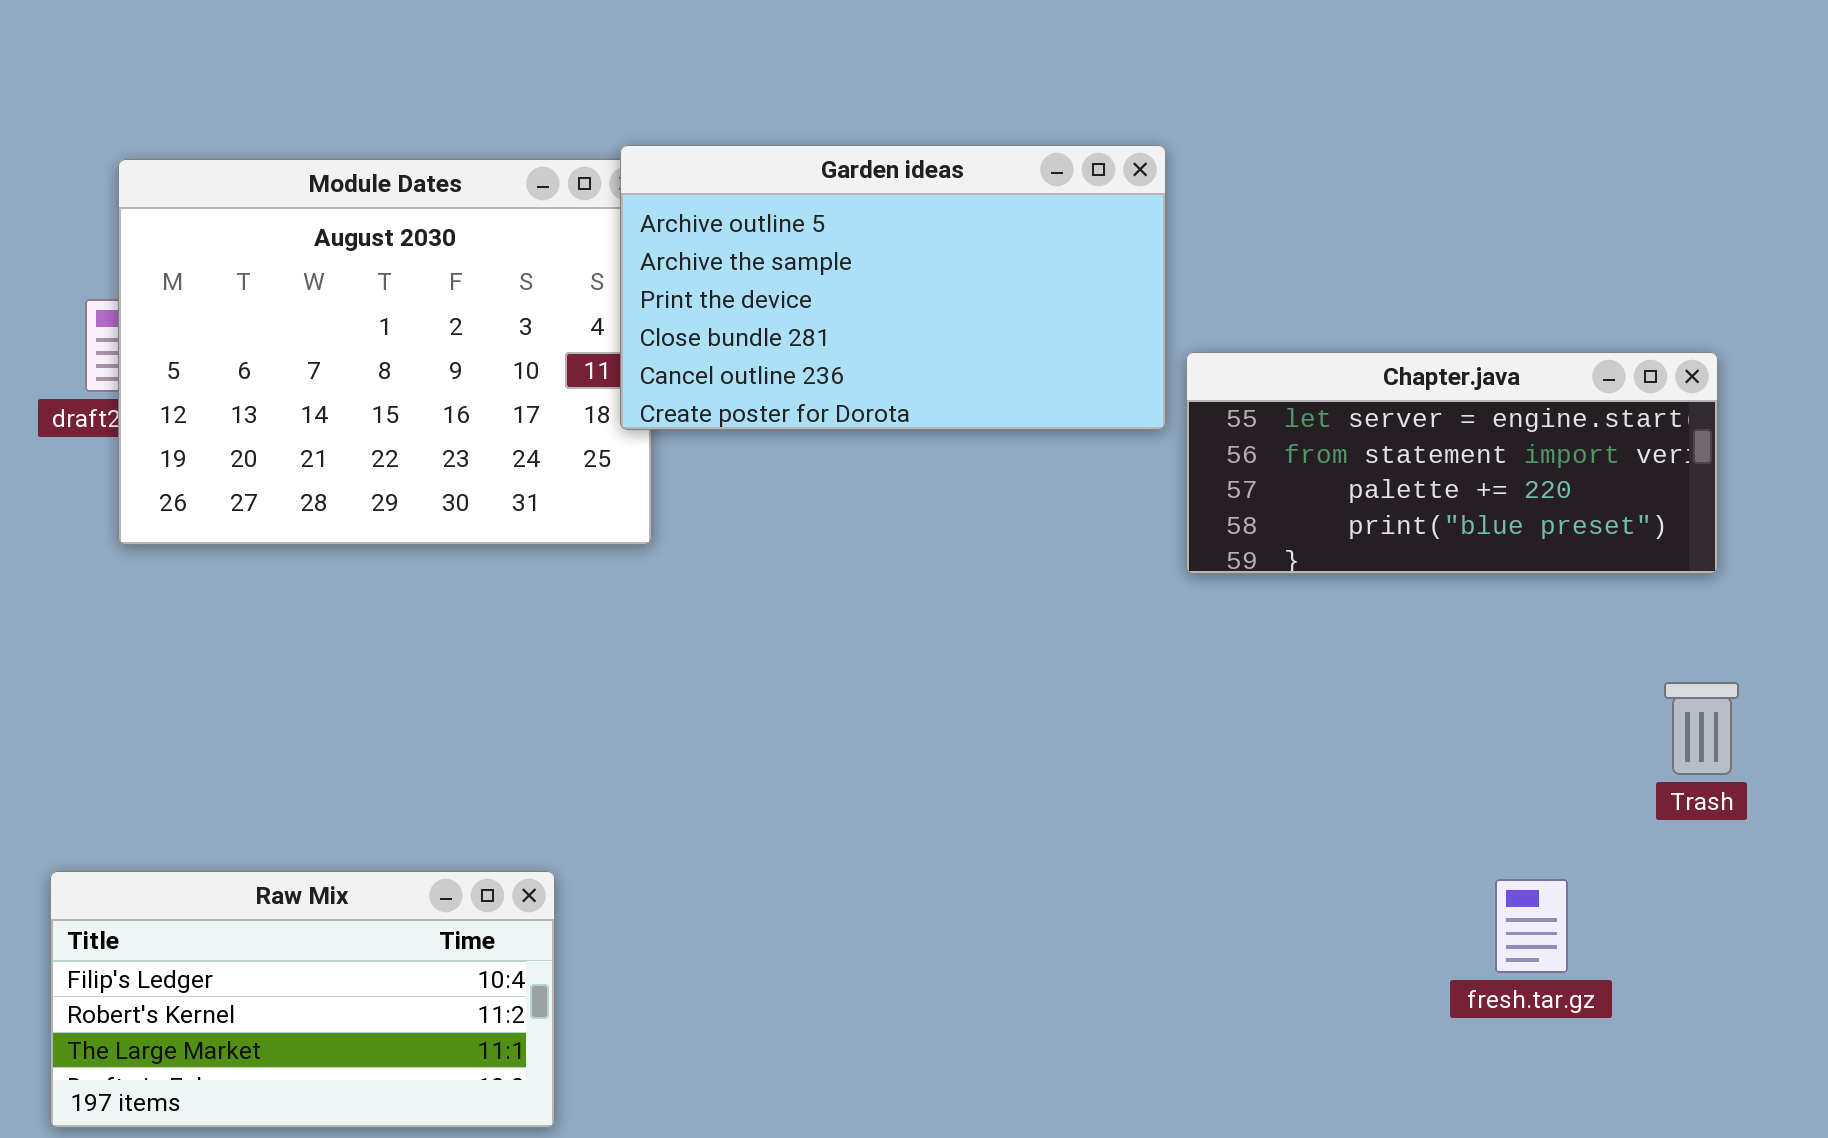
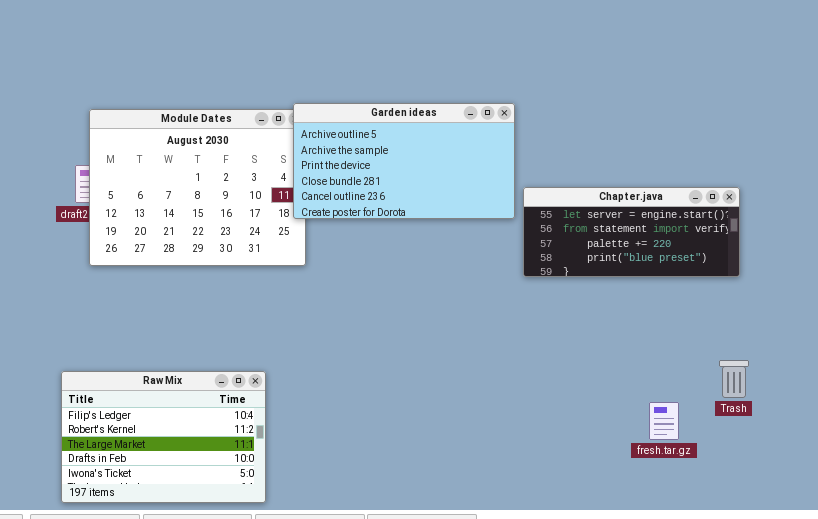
Trash: [1664,682,1739,775] -> [719,360,749,398], moved
Raw Mix: [50,871,555,1128] -> [61,371,266,503], resized

